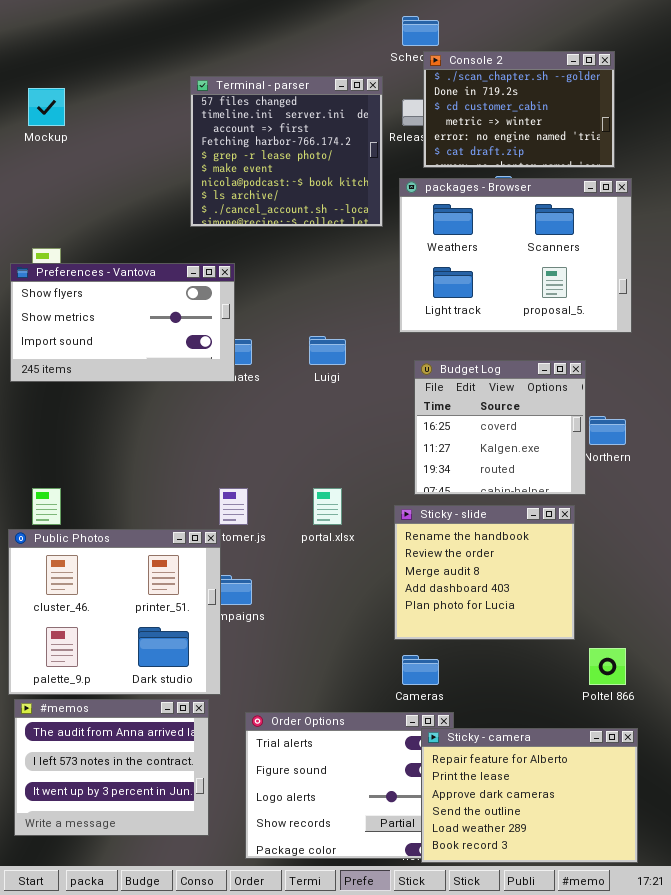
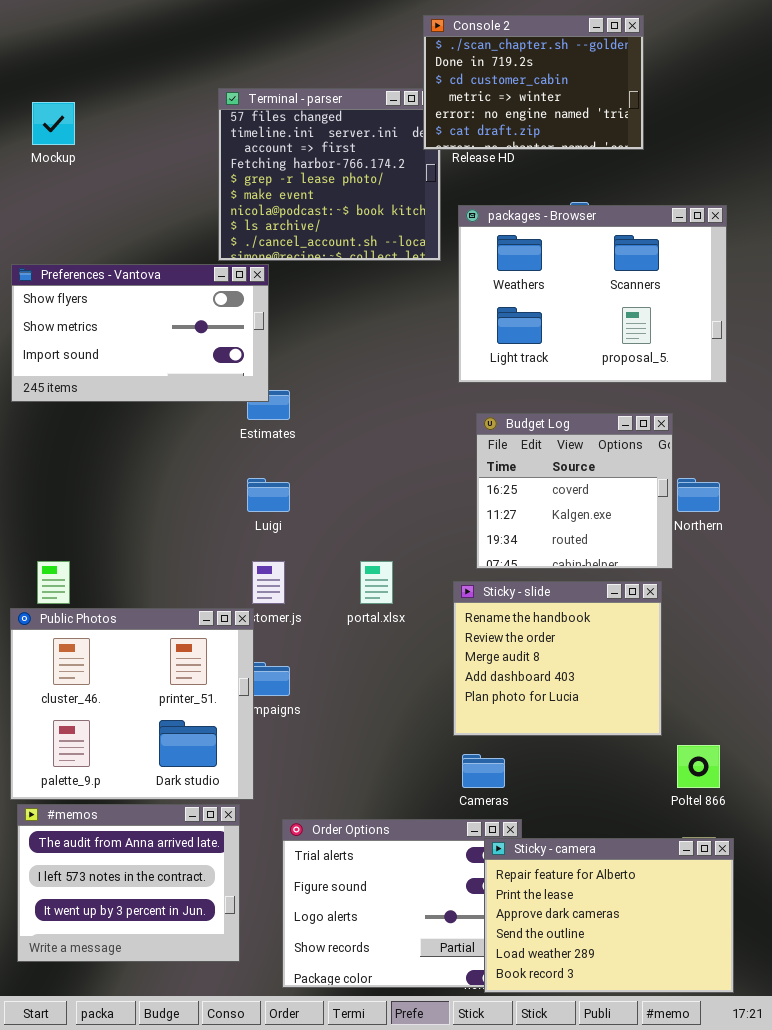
Console 2: [423,51,615,168] -> [423,15,644,150], moved
Preferences - Vantova: [10,263,235,382] -> [11,264,269,402], moved
Luigi: [309,336,346,365] -> [247,478,290,512], moved

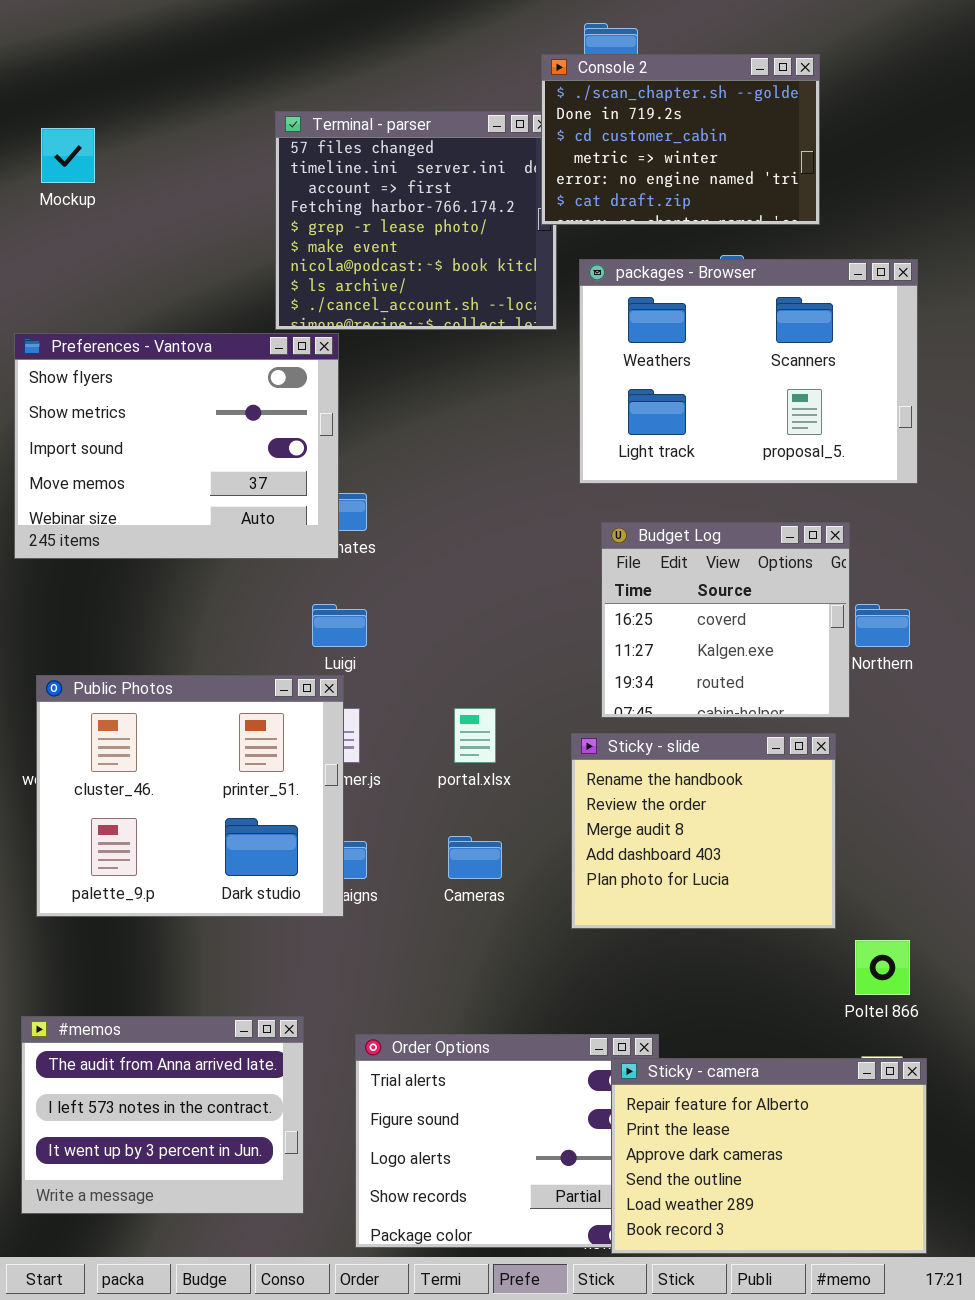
Console 2: [423,15,644,150] -> [541,54,820,225], moved
Preferences - Vantova: [11,264,269,402] -> [14,333,339,559], resized
Public Photos: [10,608,254,800] -> [36,675,344,917], moved
Cameras: [462,754,505,788] -> [448,836,502,879], moved

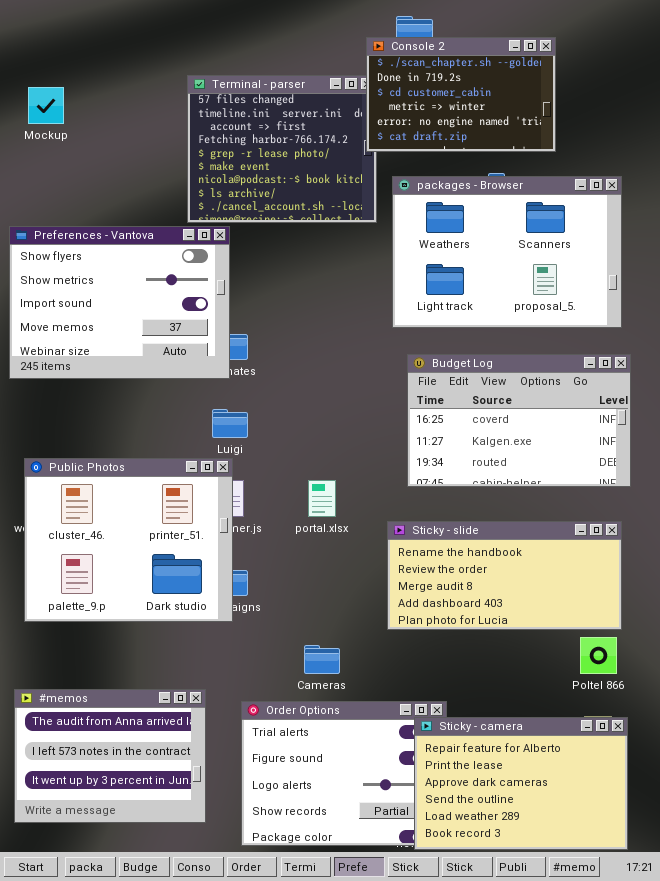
Budget Log: [601,522,850,718] -> [407,354,631,487], resized
Sticky - slide: [571,733,836,929] -> [387,521,622,630], resized
Cameras: [448,836,502,879] -> [304,645,340,674], moved

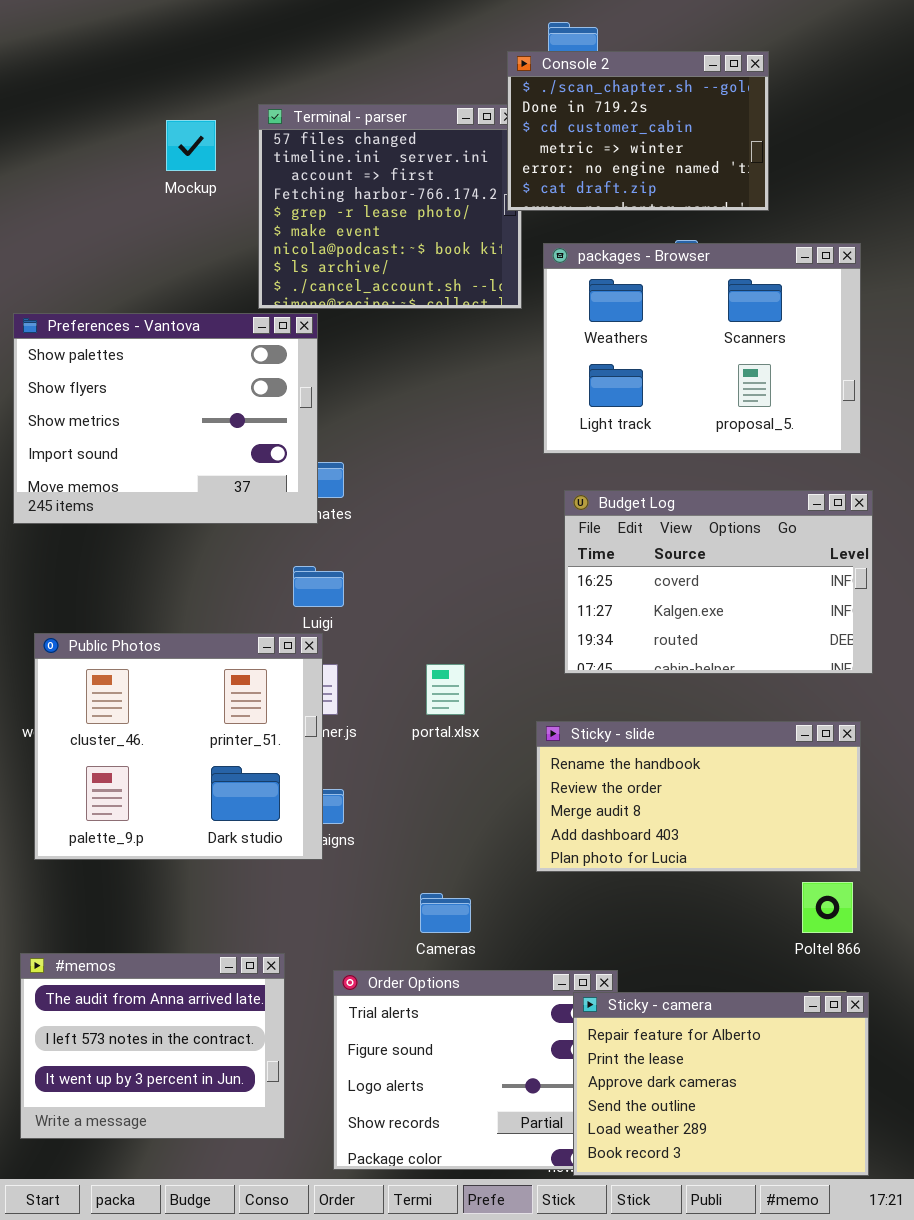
Mockup: [28,87,64,124] -> [166,120,216,171], moved
Preferences - Vantova: [9,226,230,379] -> [13,313,318,524], scrolled up 1 row

